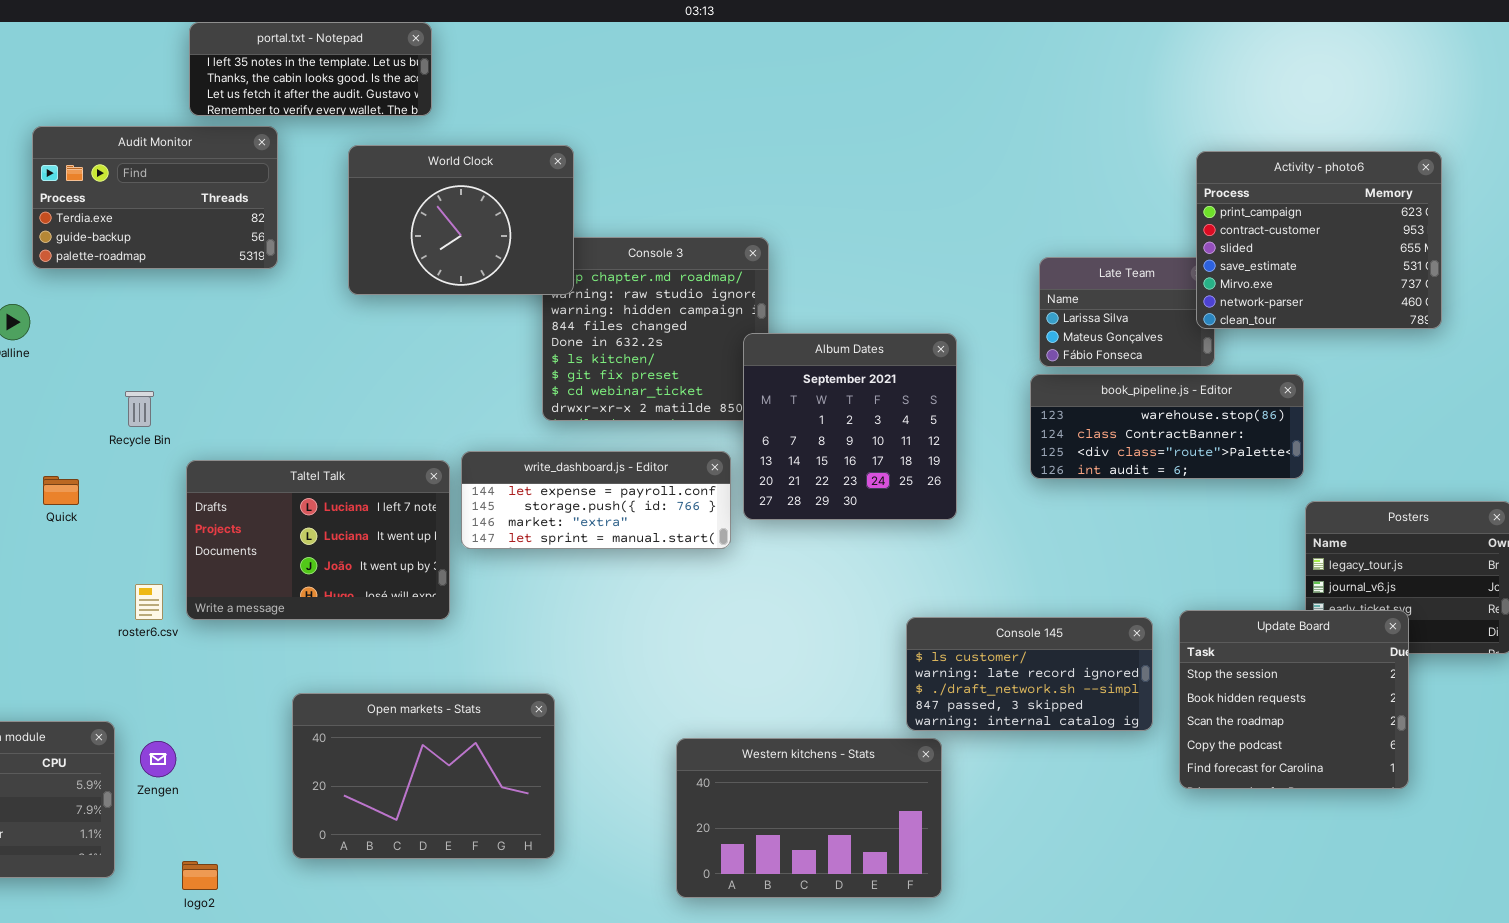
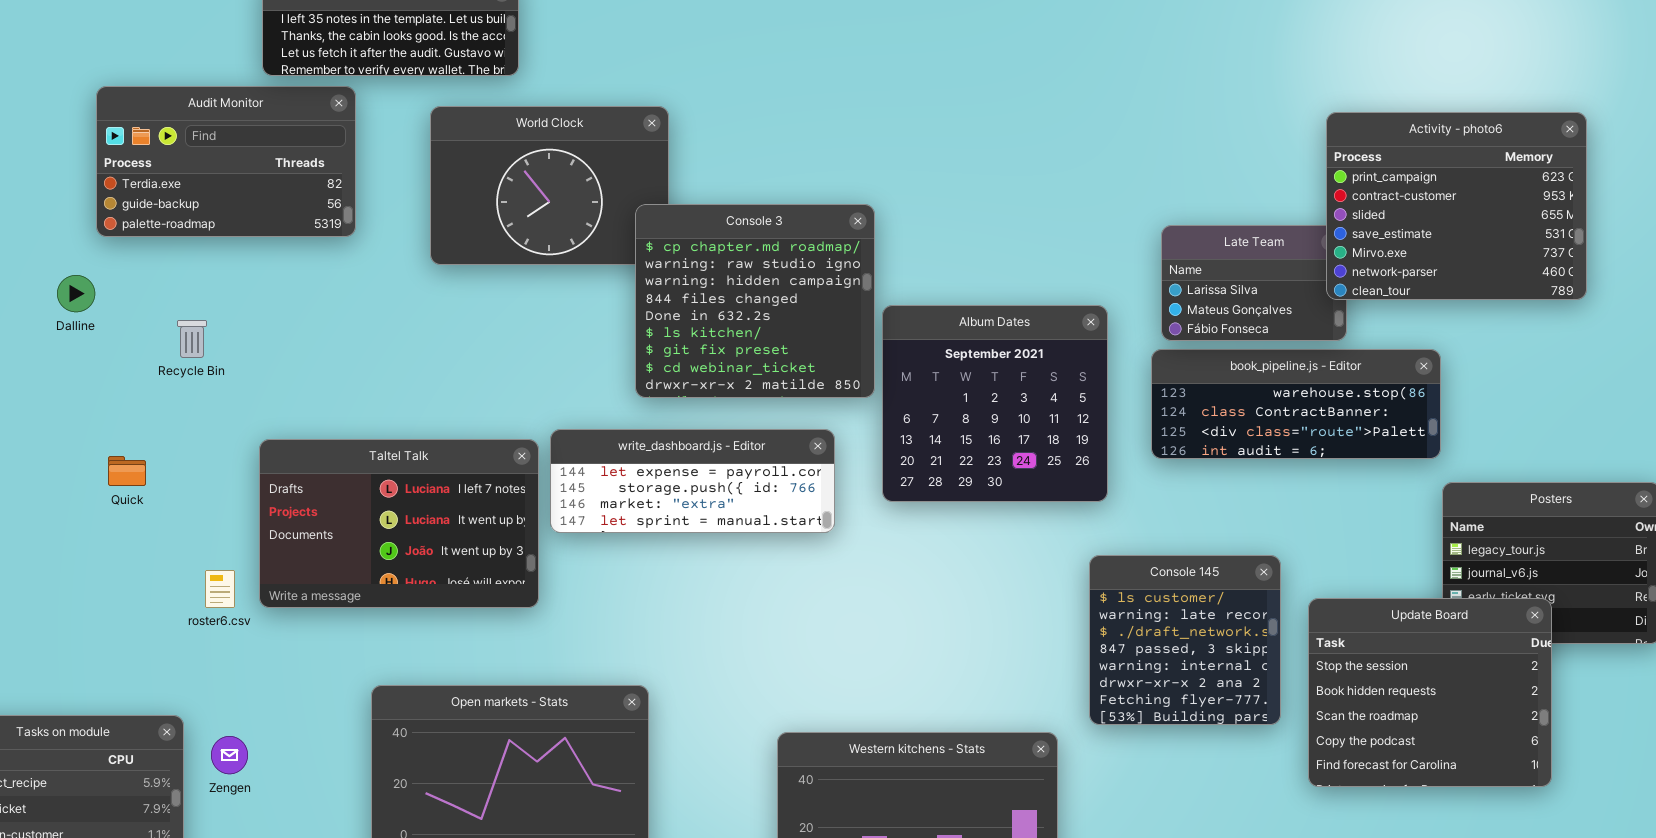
Console 3: [542,237,769,421] -> [635,204,875,398], raised
Album Dates: [743,333,957,520] -> [882,305,1108,502], moved
Recycle Bin: [125,391,154,427] -> [177,320,207,358], moved
Console 145: [906,617,1153,731] -> [1089,555,1281,725], resized

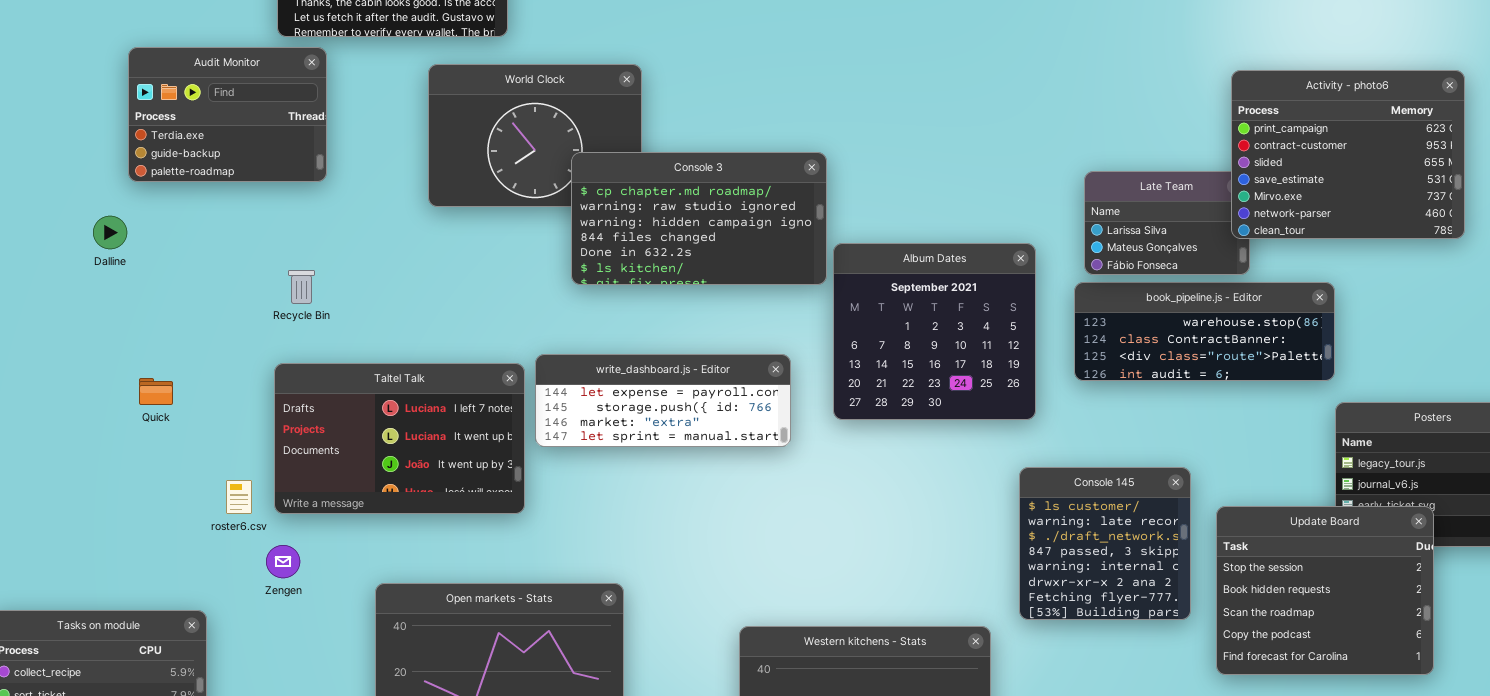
Audit Monitor: [96,86,356,237] -> [128,47,327,182], resized
Console 3: [635,204,875,398] -> [571,152,827,285], resized
Recycle Bin: [177,320,207,358] -> [288,270,315,304], moved
Zengen: [211,736,248,774] -> [266,545,300,578], moved

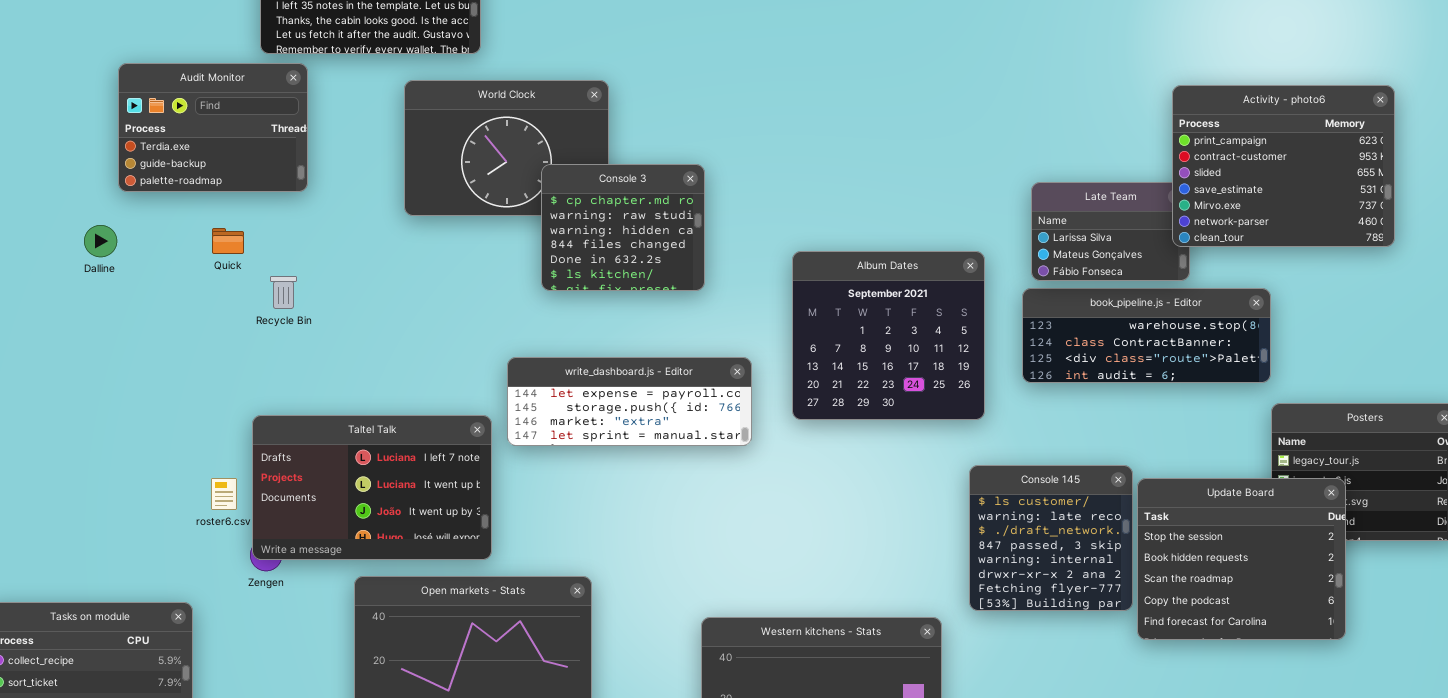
Console 3: [571,152,827,285] -> [541,164,705,291], resized
Taltel Talk: [274,363,525,514] -> [252,415,492,560], moved
Quick: [139,378,173,405] -> [212,228,244,254], moved
Update Board: [1216,506,1434,675] -> [1137,478,1346,640], moved

